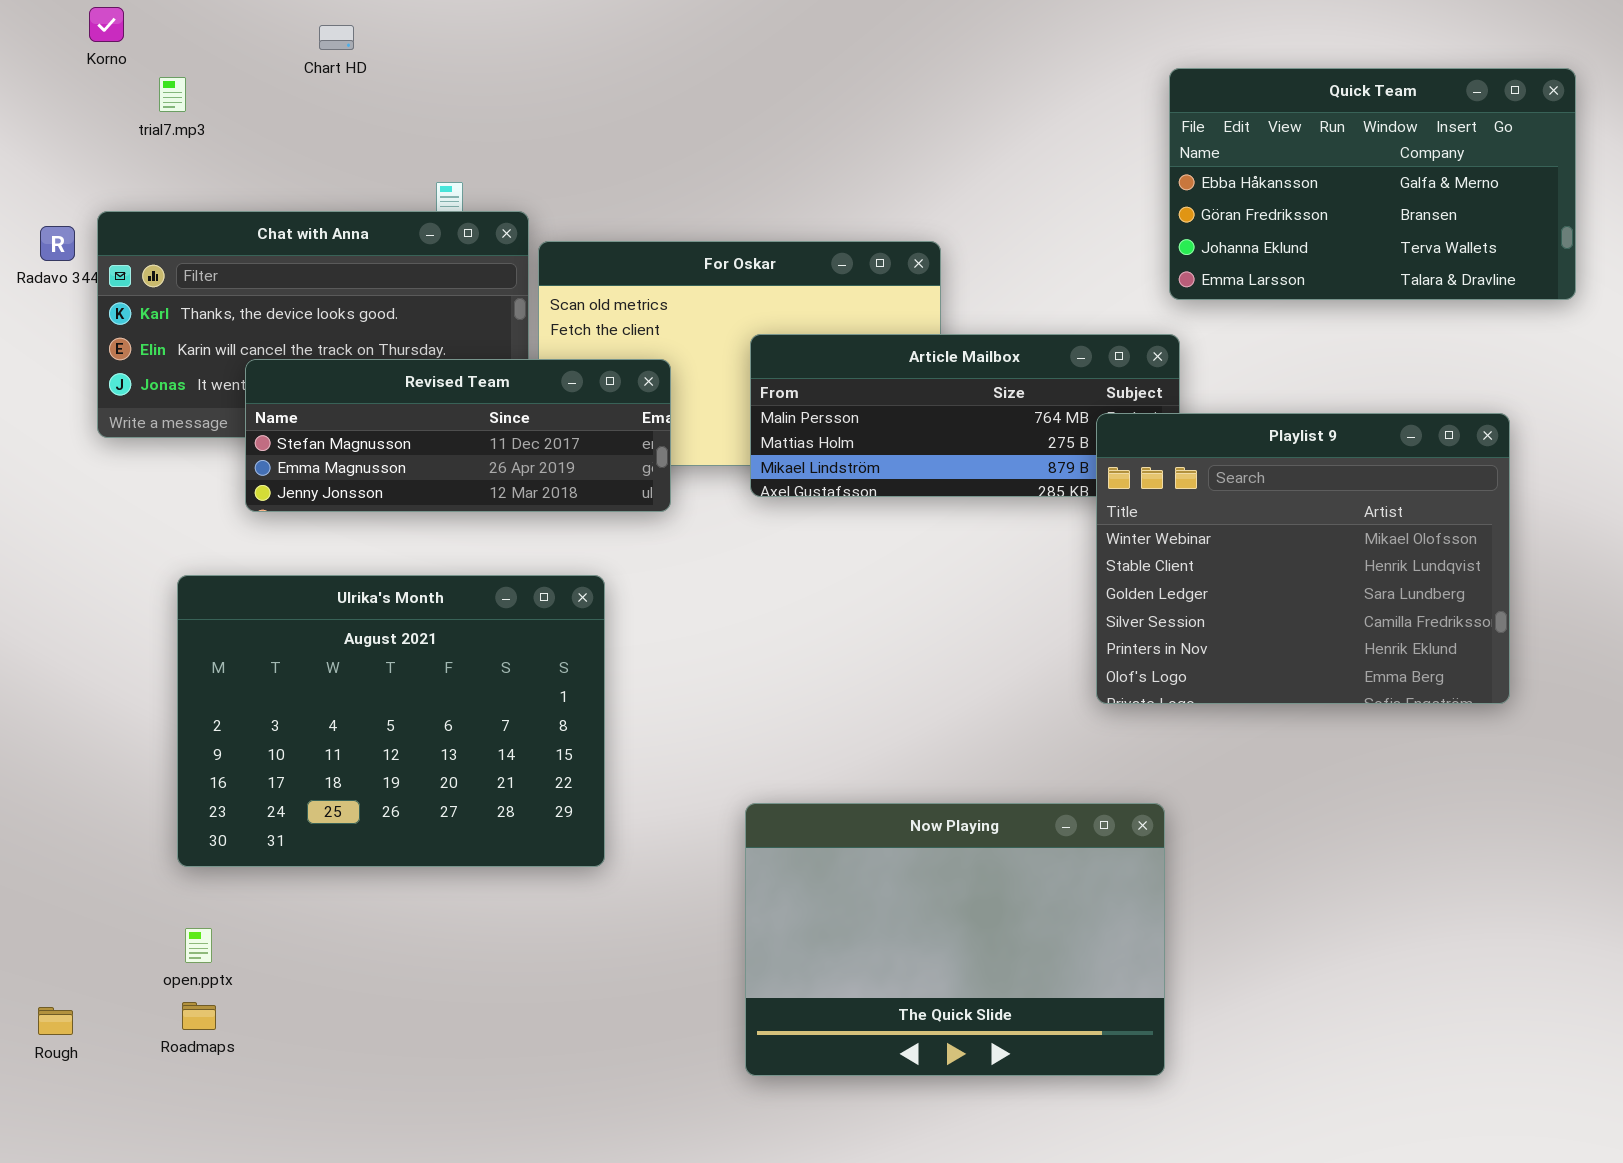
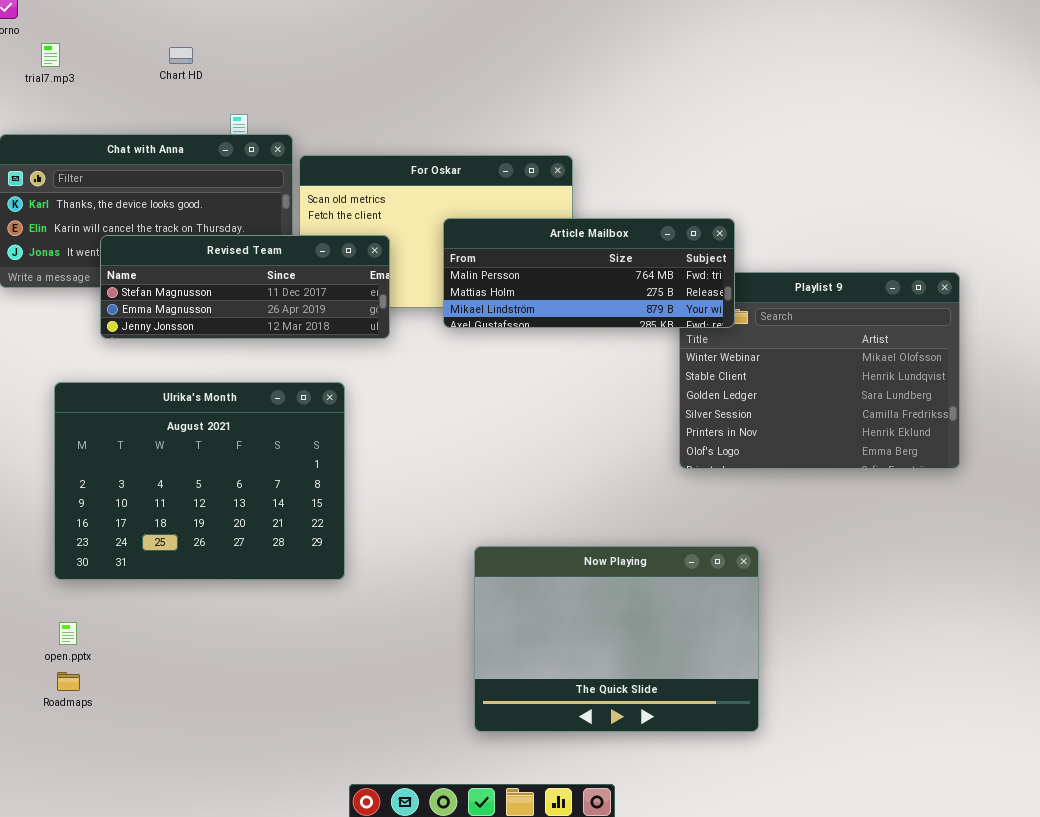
Chart HD: [319,25,354,50] -> [169,47,193,64], moved
Quick Team: [1169,68,1576,300] -> none, closed
Article Mailbox: [750,334,1180,497] -> [443,218,735,328], raised
Now Playing: [745,803,1165,1076] -> [474,546,759,732], moved

